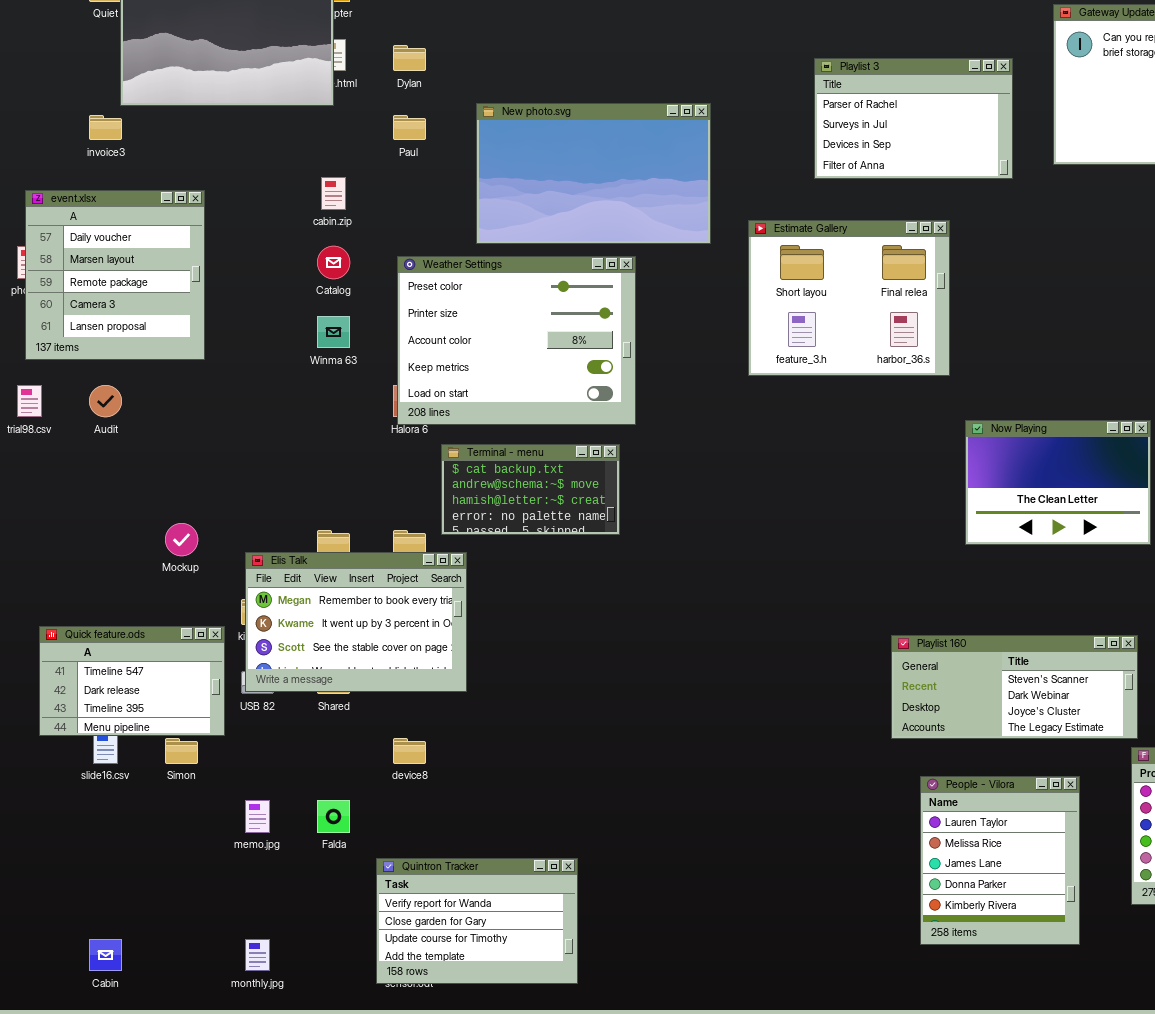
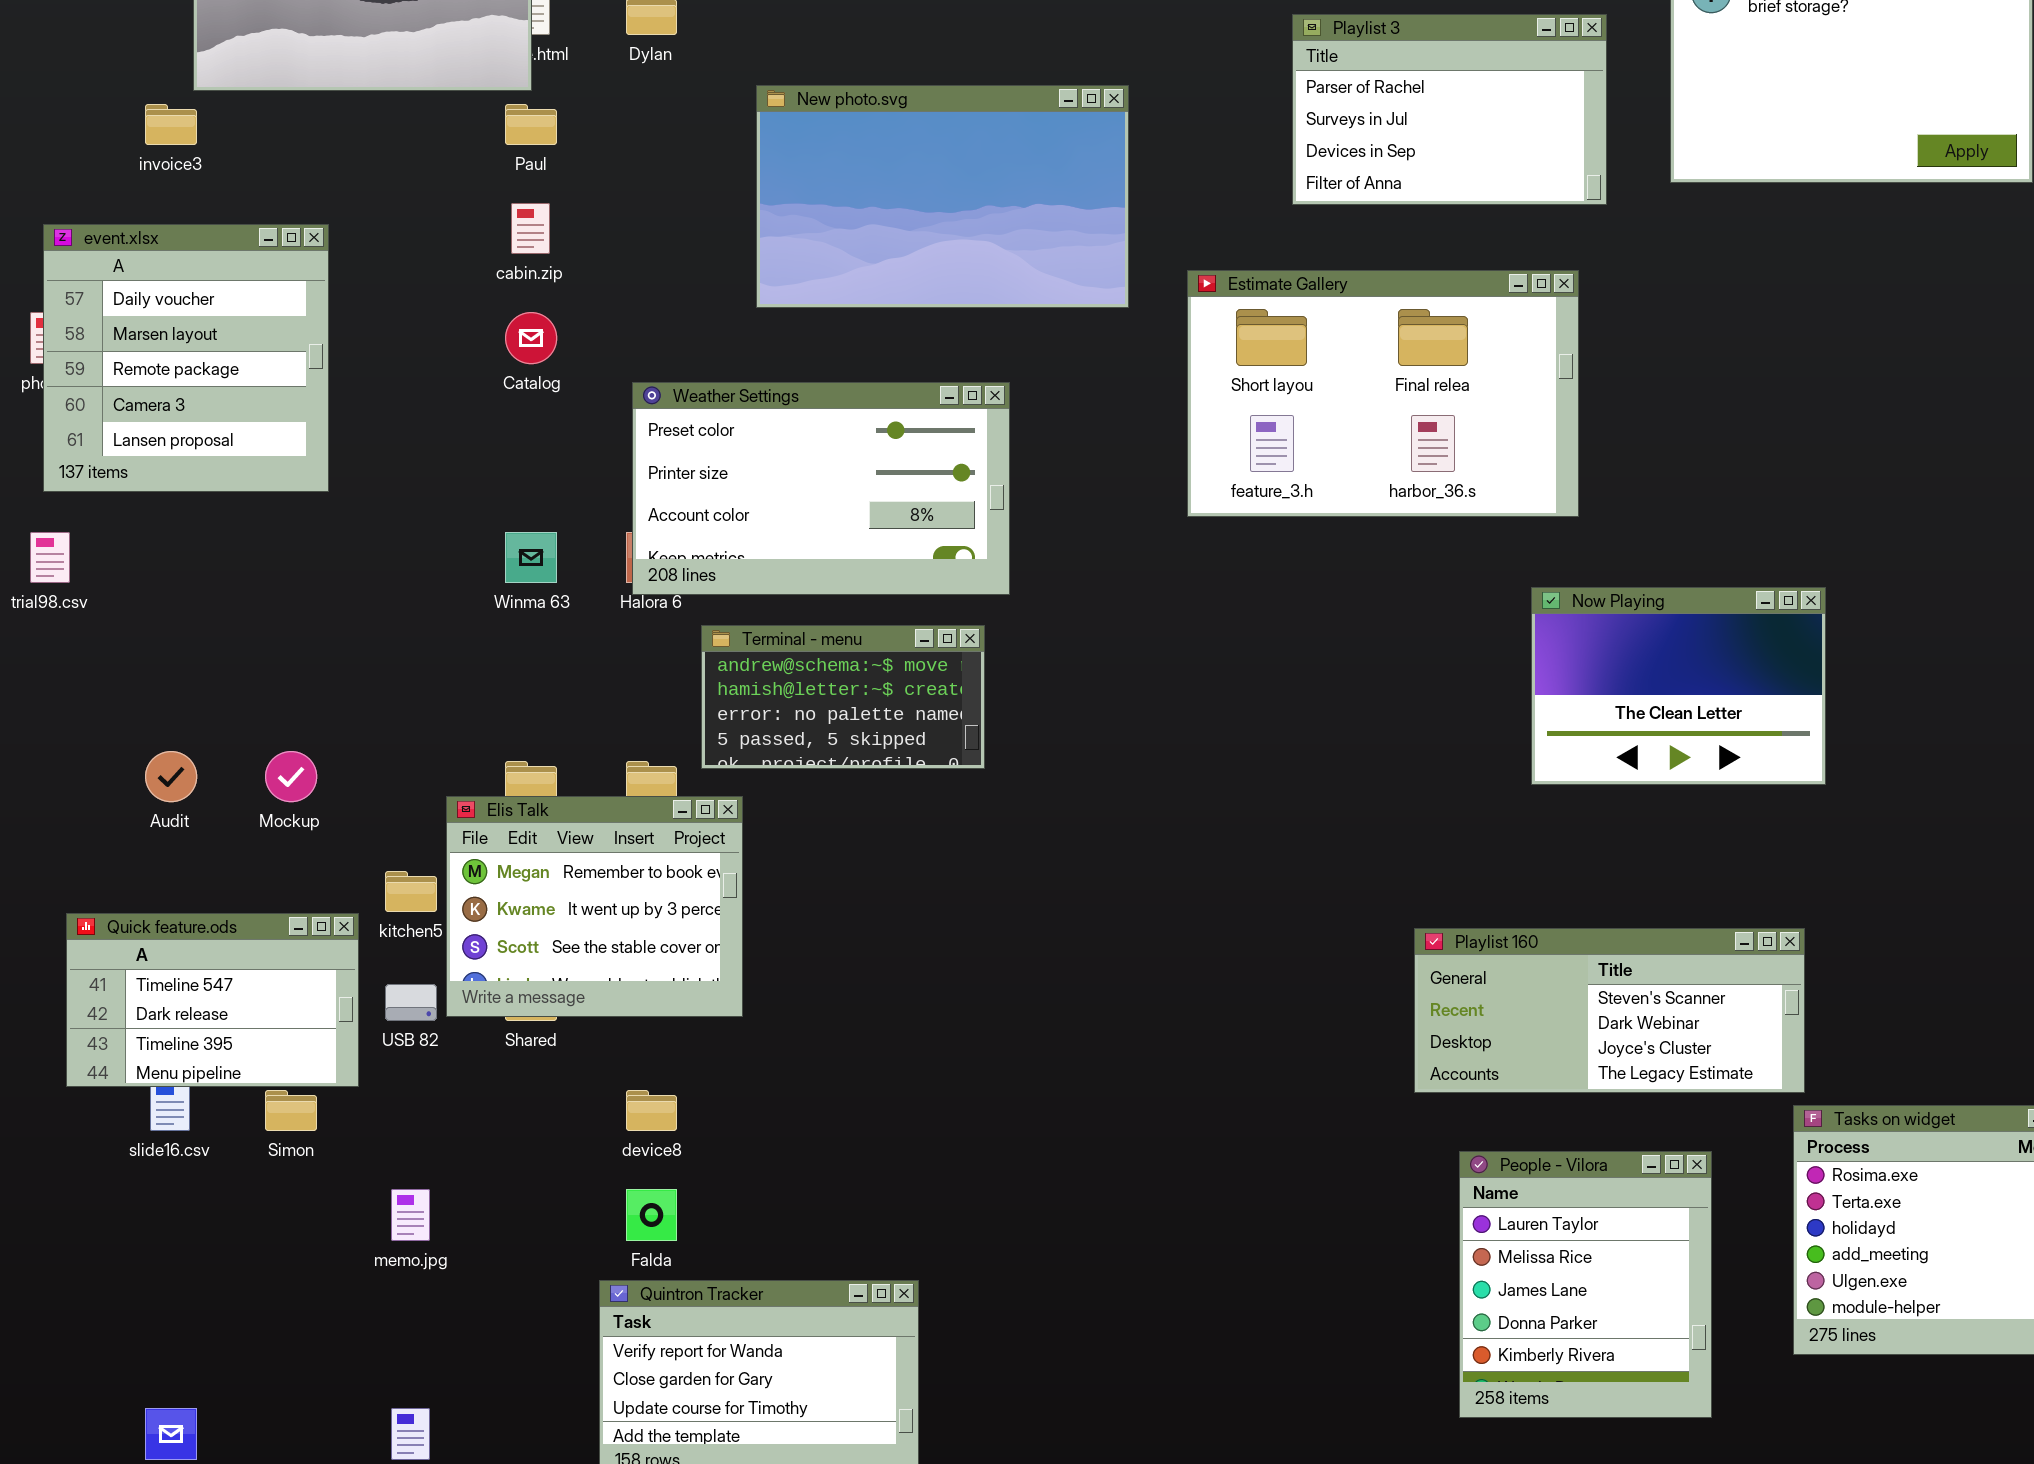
Paul: [393,115,426,140] -> [505,104,557,145], moved
Estimate Gallery: [748,220,950,376] -> [1187,270,1579,517], resized
Weather Settings: [397,256,636,425] -> [632,382,1010,595], resized
Winma 63: [317,316,350,348] -> [505,532,557,583], moved
Audit: [89,385,122,417] -> [145,751,197,802], moved
Terminal - menu: [441,444,620,535] -> [701,625,985,769], scrolled down 1 row
Elis Talk: [245,552,467,692] -> [446,796,743,1017], resized
Falda: [317,800,350,833] -> [626,1189,677,1241], moved

